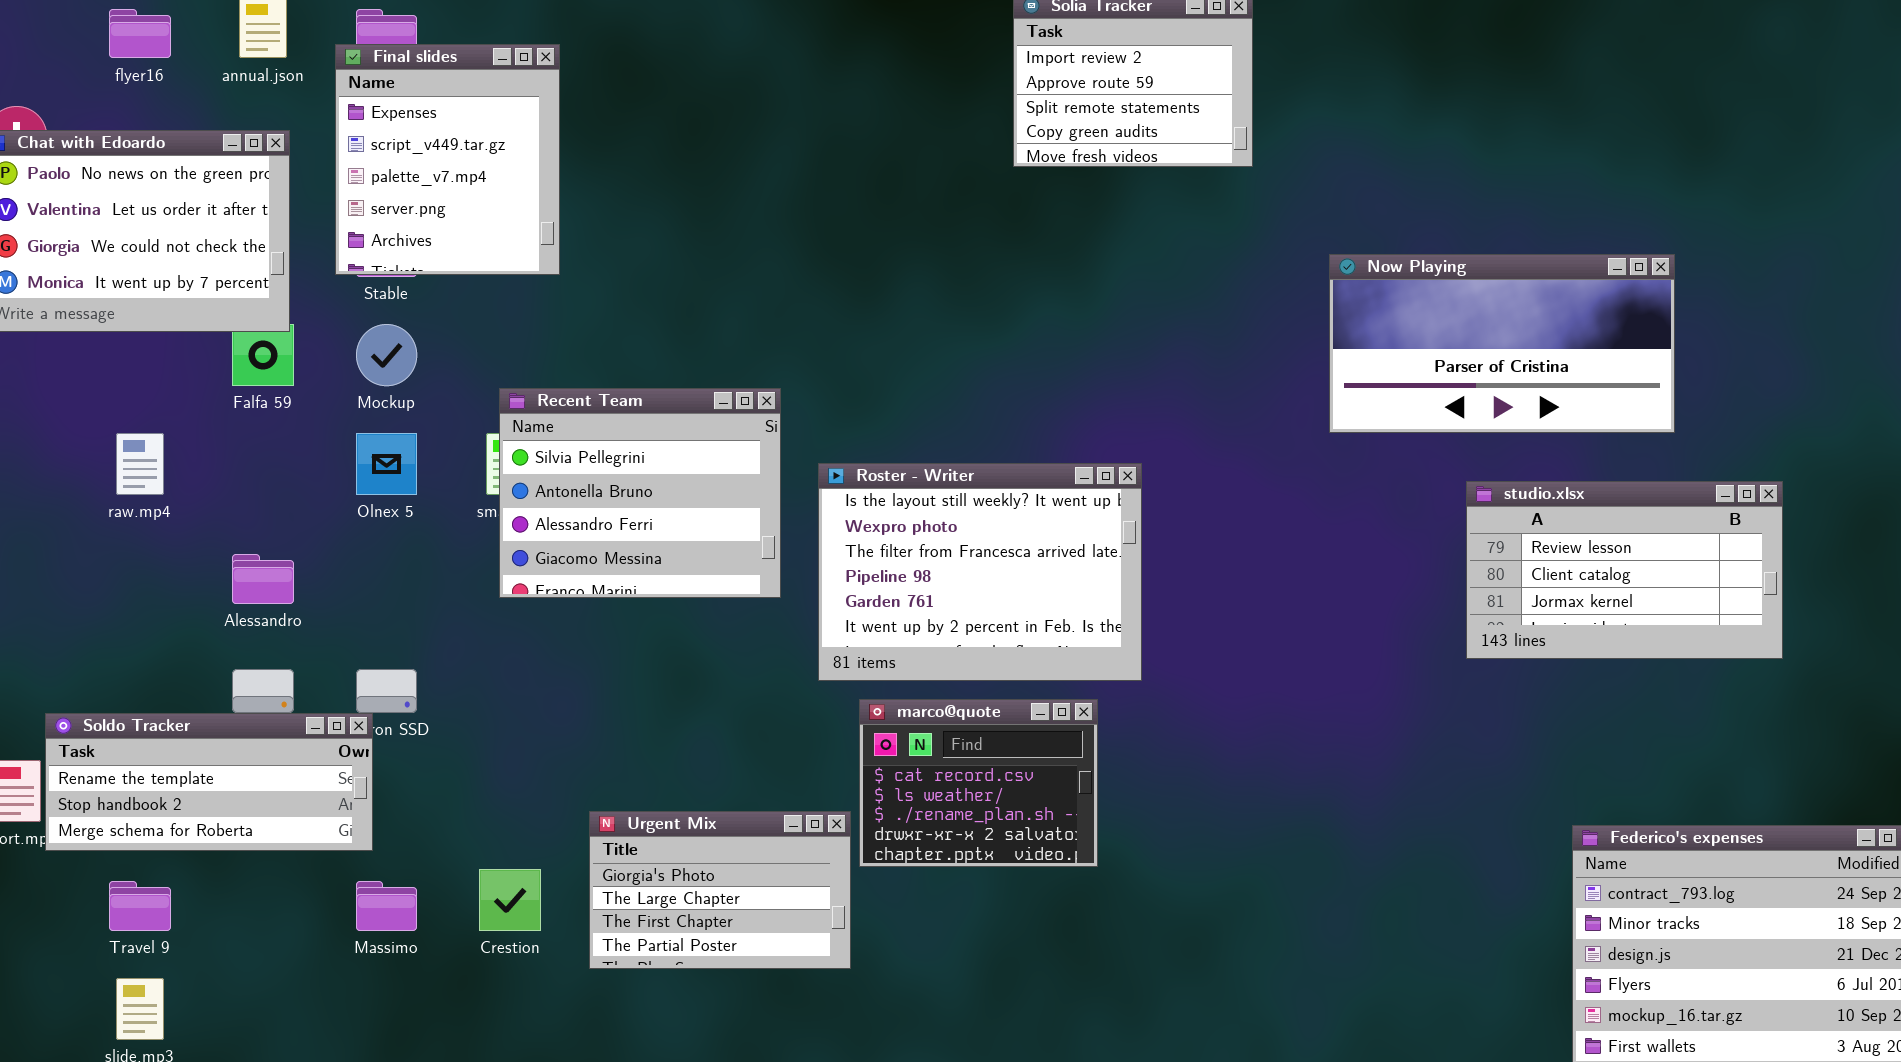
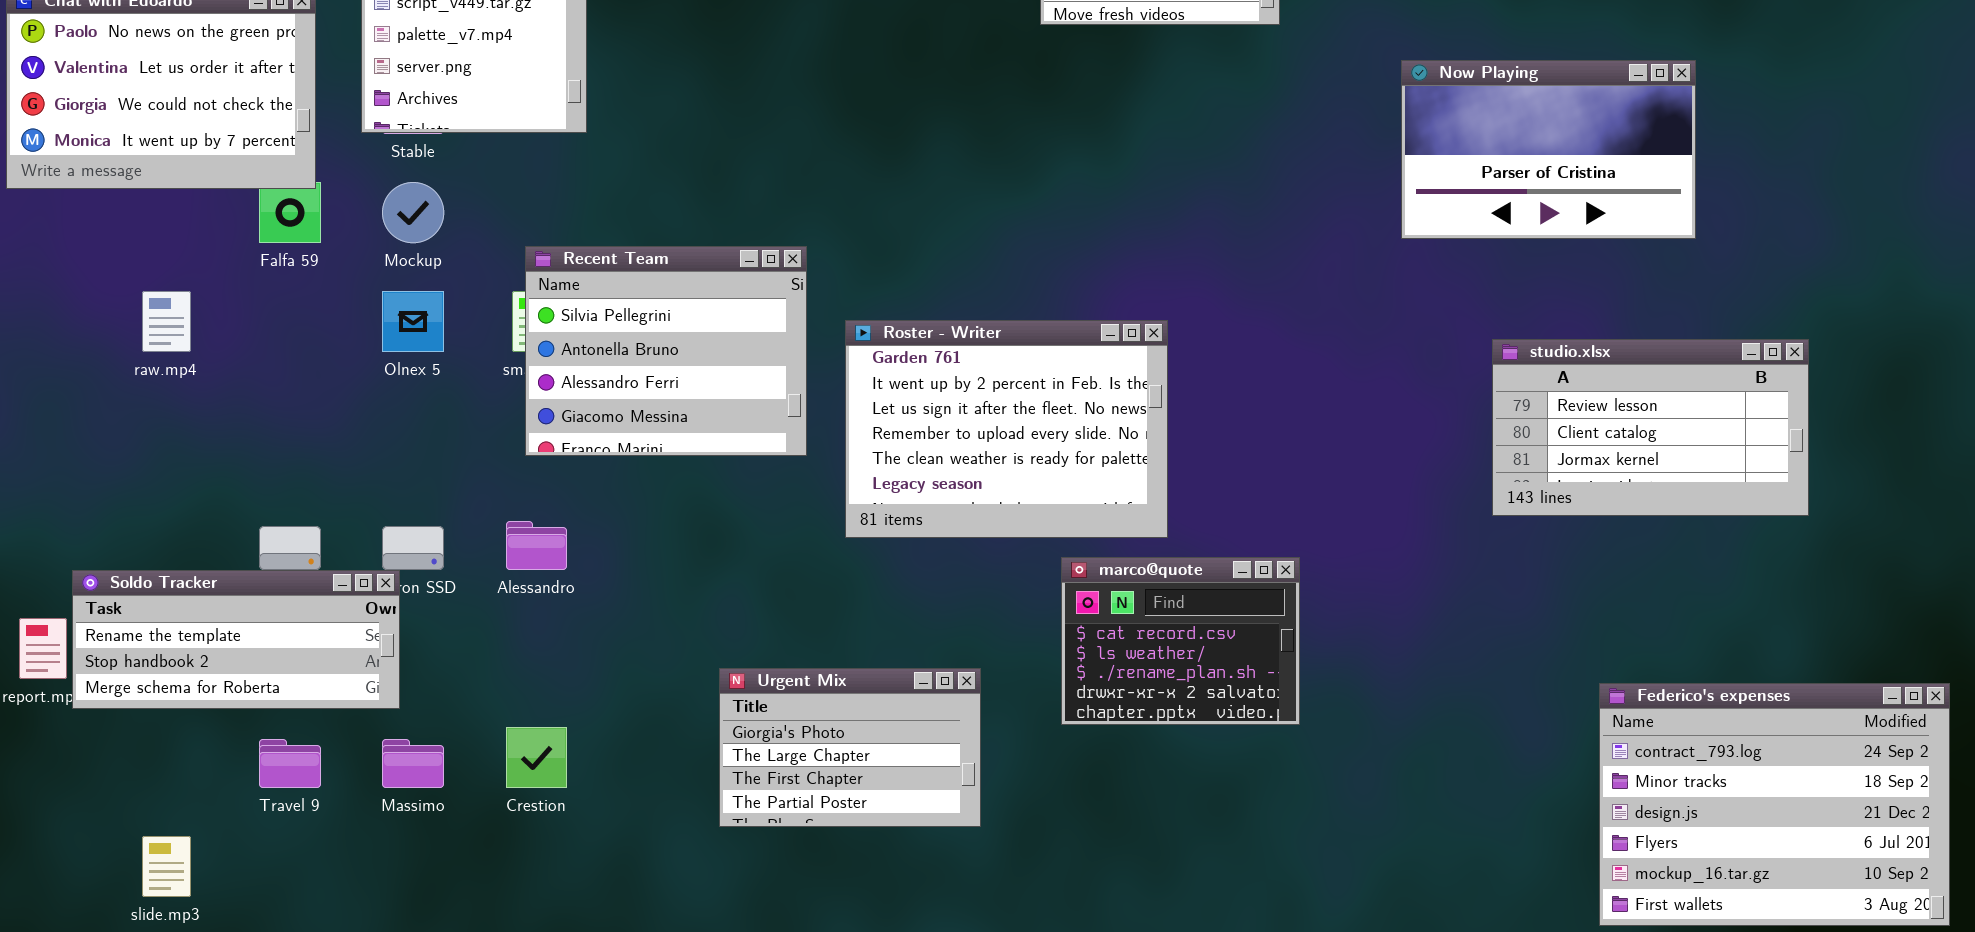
Now Playing: [1329,254,1675,433] -> [1401,60,1696,239], moved, resized
Roster - Writer: [818,463,1142,681] -> [845,320,1168,538], scrolled down 4 rows
Alessandro: [232,554,294,604] -> [506,521,567,570], moved
marco@quote: [859,699,1098,867] -> [1061,557,1300,725], moved
Urgent Mix: [589,811,851,969] -> [719,668,981,827], moved
Travel 9: [109,881,171,931] -> [259,739,321,788], moved

